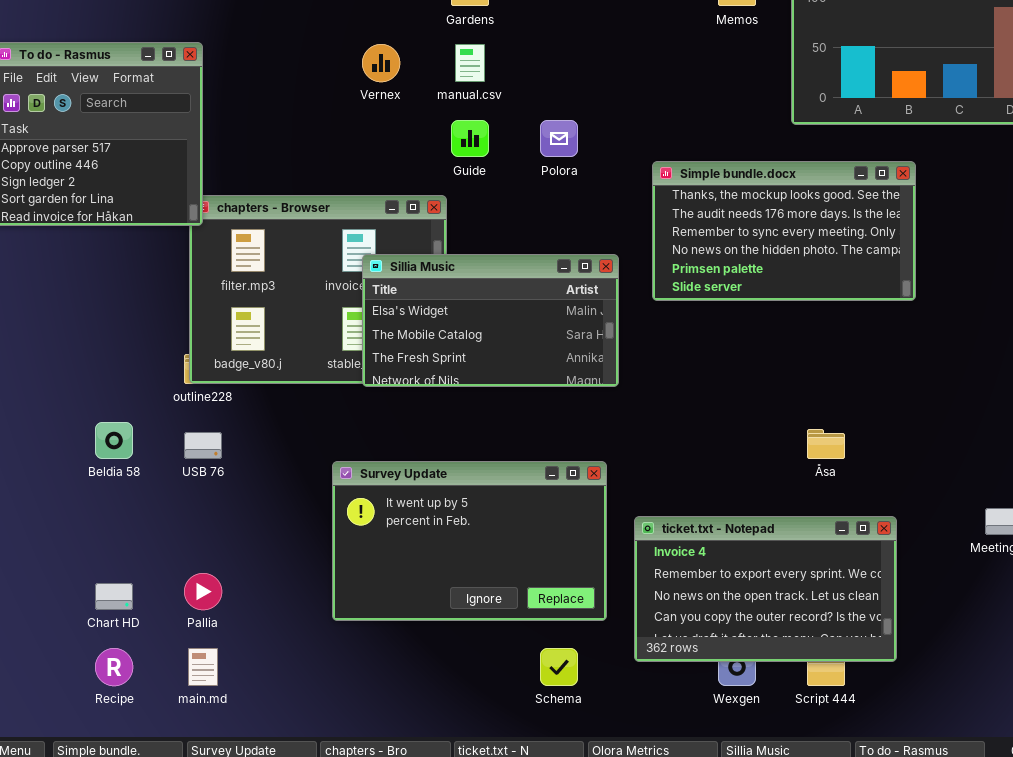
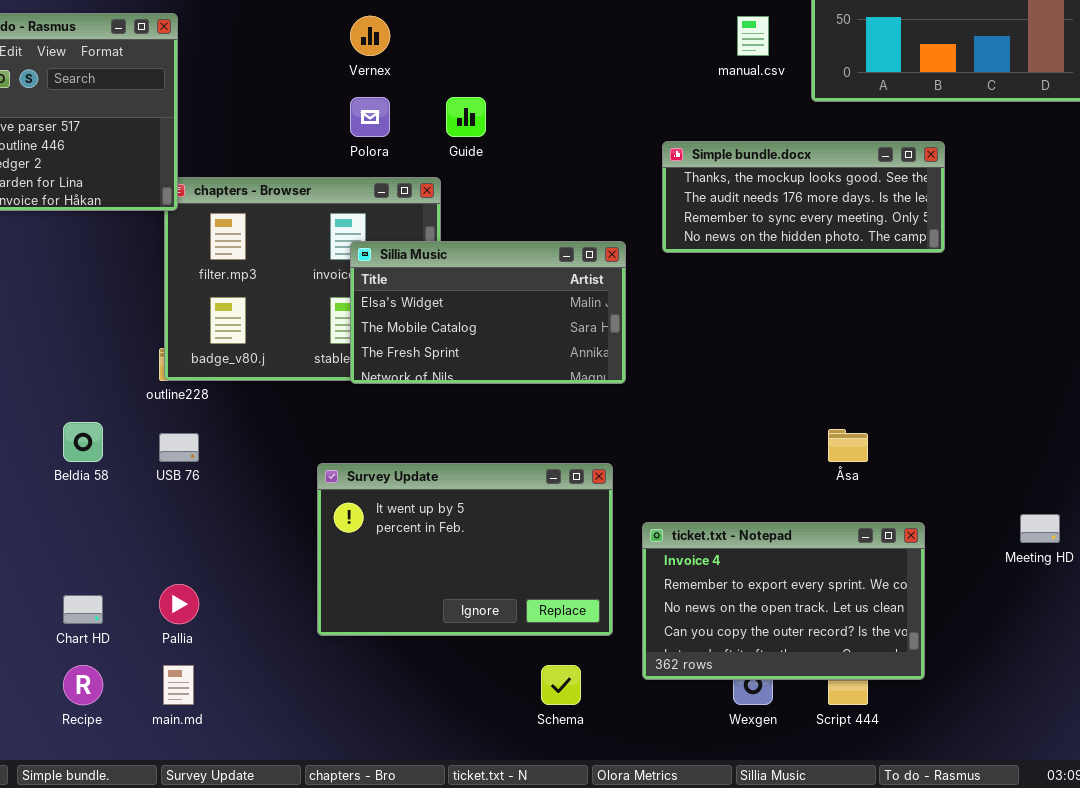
manual.csv: [455,44,485,82] -> [737,16,769,56], moved
Polora: [540,120,578,157] -> [350,97,390,137], moved
Simple bundle.docx: [652,161,916,301] -> [662,141,945,253], resized

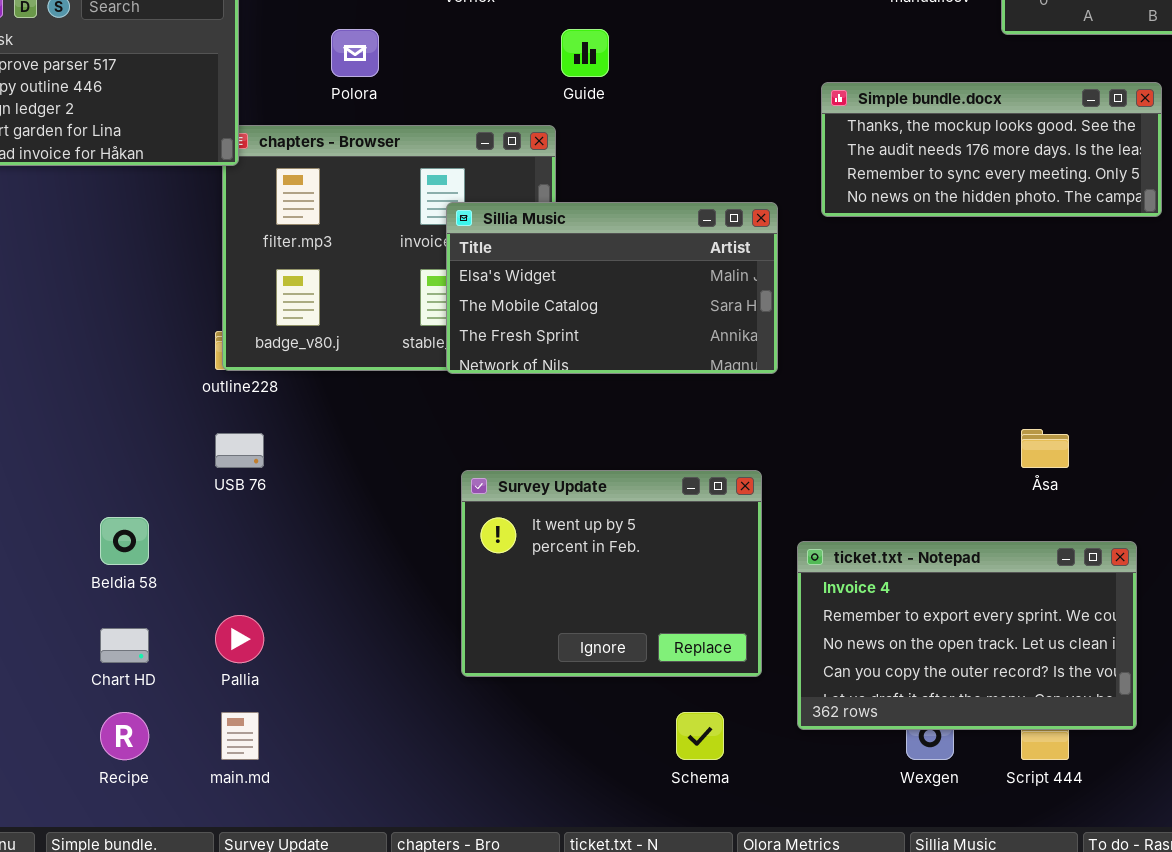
Polora: [350,97,390,137] -> [331,29,379,77], moved
Beldia 58: [63,422,103,462] -> [100,517,149,565], moved
Survey Update: [317,463,613,636] -> [461,470,762,677], resized

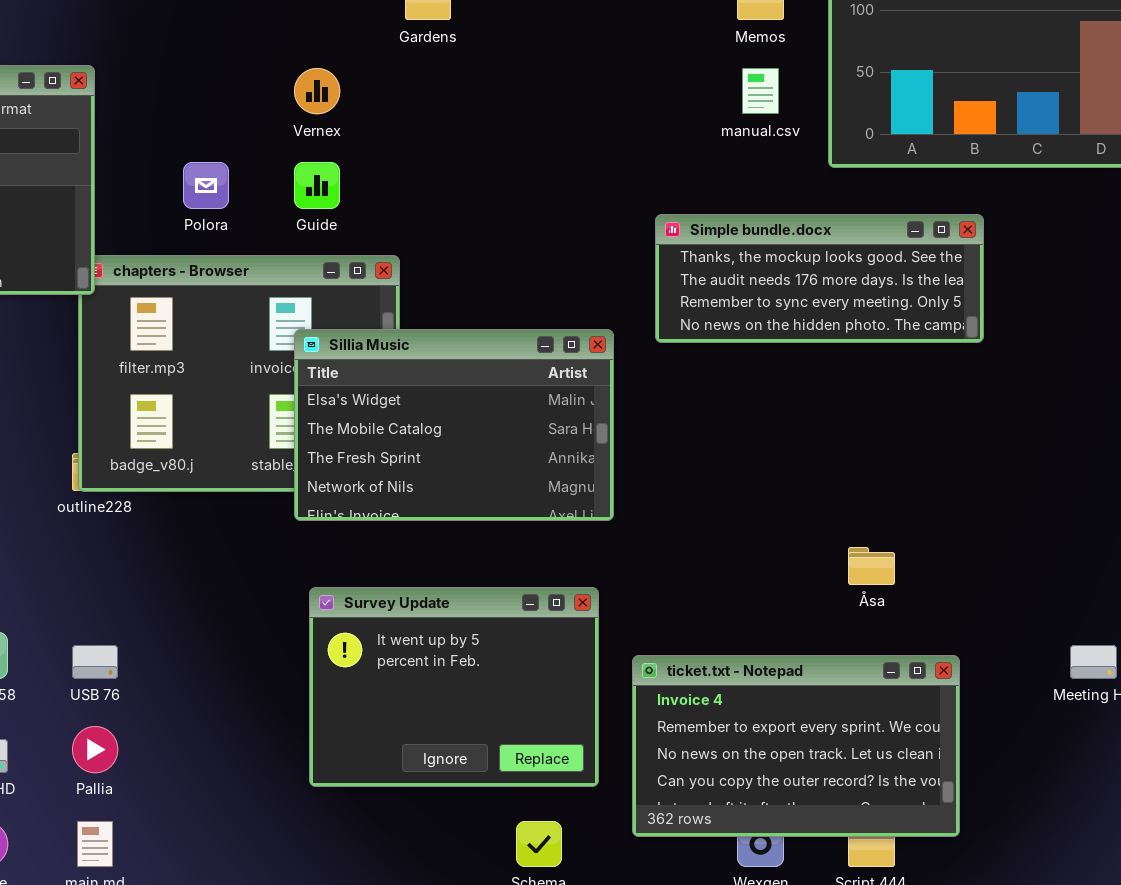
Guide: [561,29,609,77] -> [294,162,340,209], moved
Sillia Music: [446,202,778,374] -> [294,329,614,521], resized
USB 76: [215,433,264,468] -> [72,645,118,679], moved

